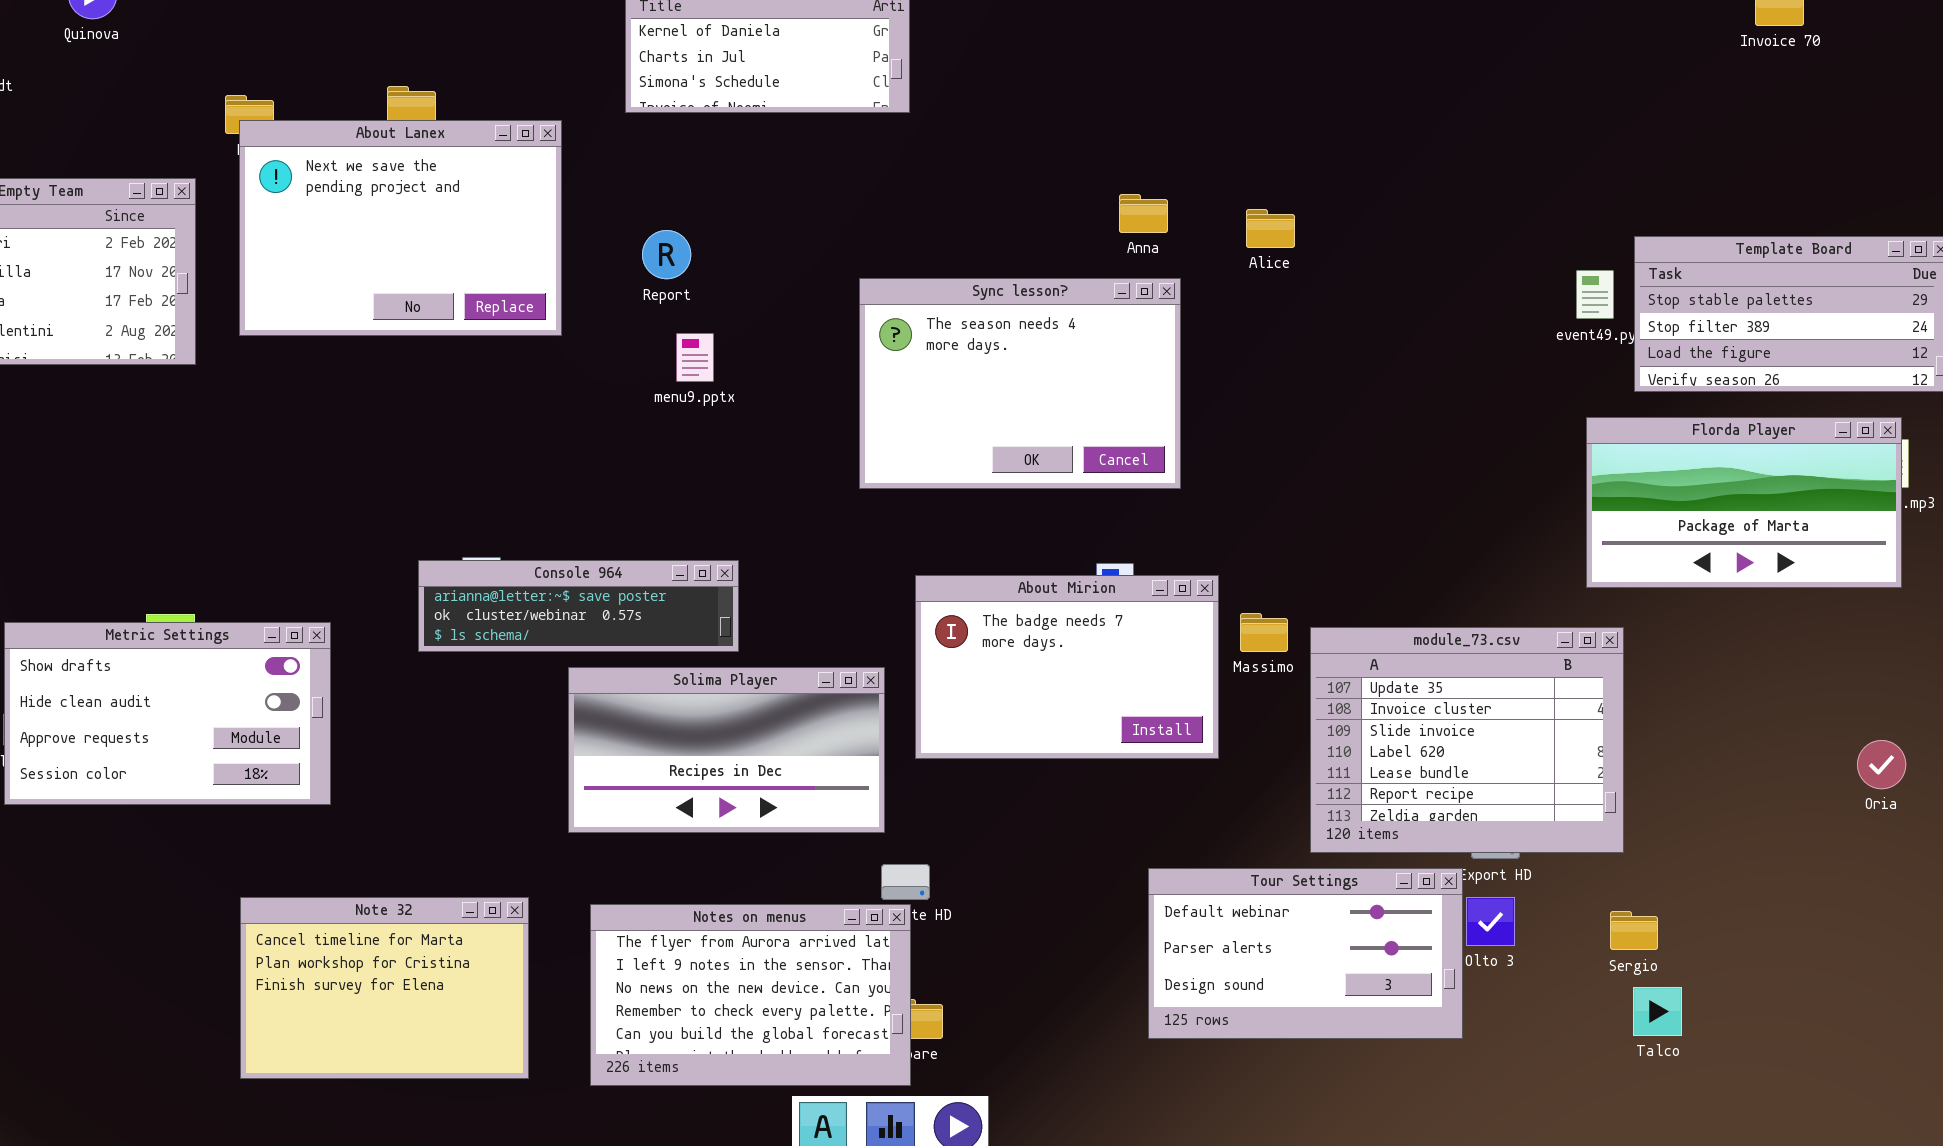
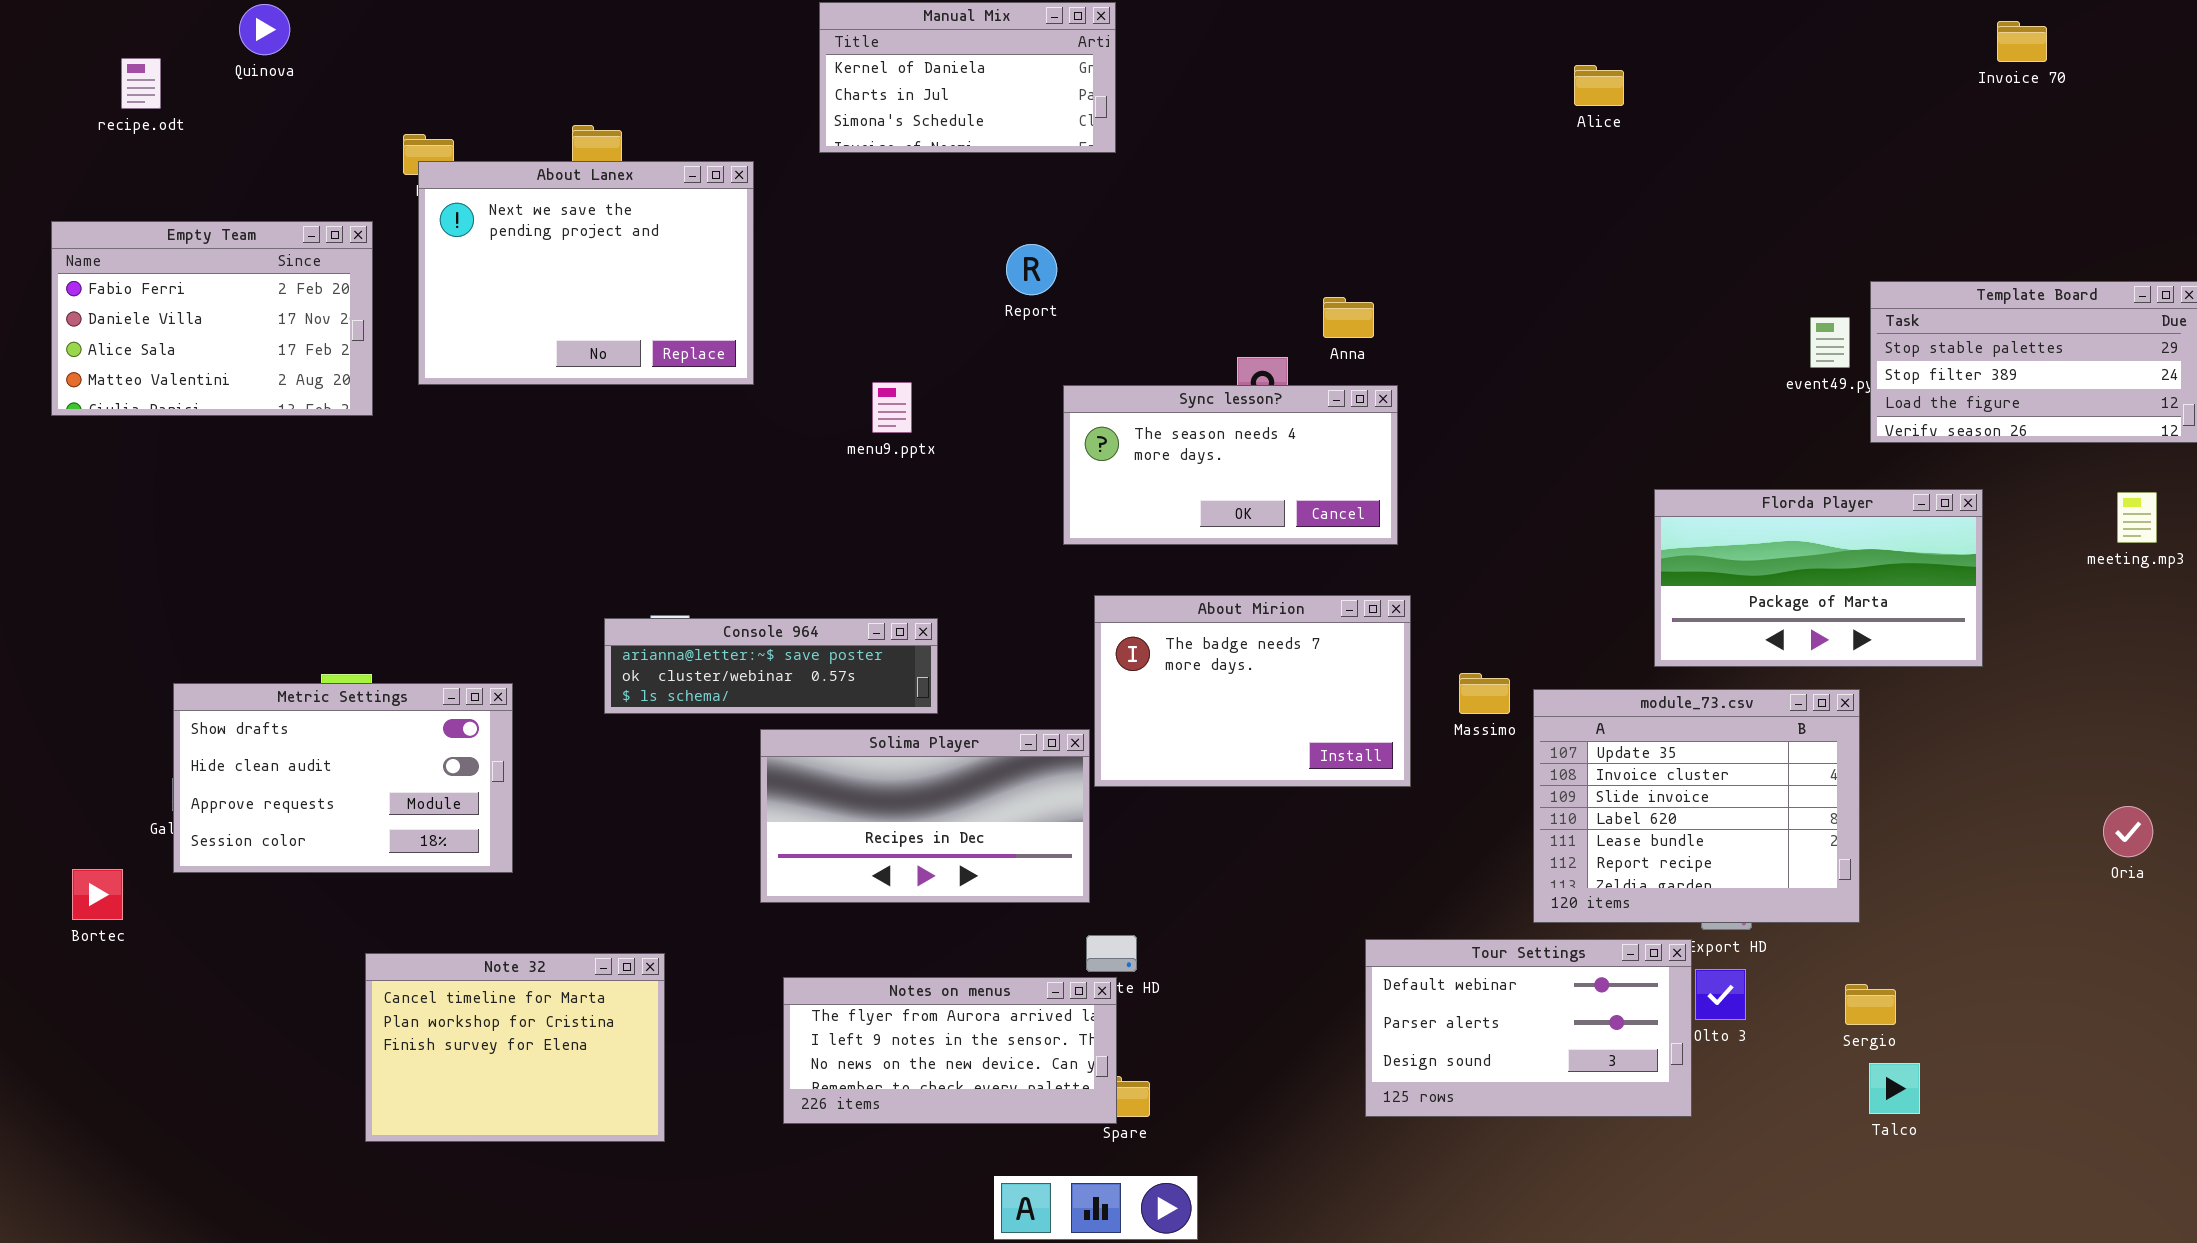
Anna: [1119,194,1168,233] -> [1323,297,1374,338], moved
Alice: [1246,209,1295,248] -> [1574,65,1624,106], moved
Report: [642,230,691,279] -> [1006,244,1057,295], moved
Sync lesson?: [859,278,1181,489] -> [1063,385,1398,545], resized
Florda Player: [1586,417,1902,588] -> [1654,489,1983,667], moved
About Mirion: [915,575,1219,759] -> [1094,595,1411,787], moved
Note 32: [240,897,529,1079] -> [365,953,665,1142], moved
Notes on menus: [590,904,911,1086] -> [783,977,1117,1124], resized

